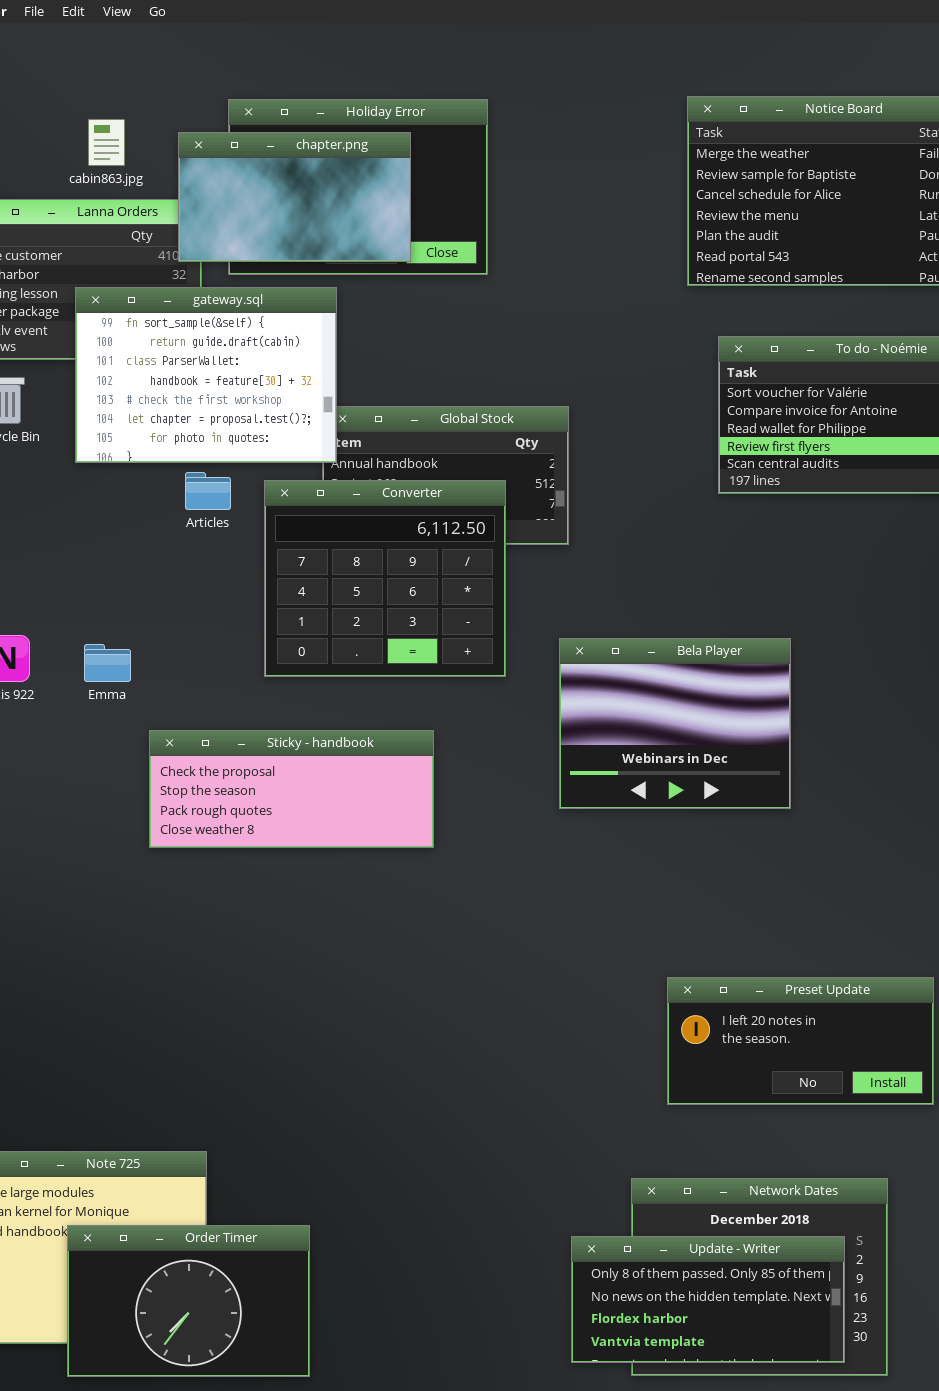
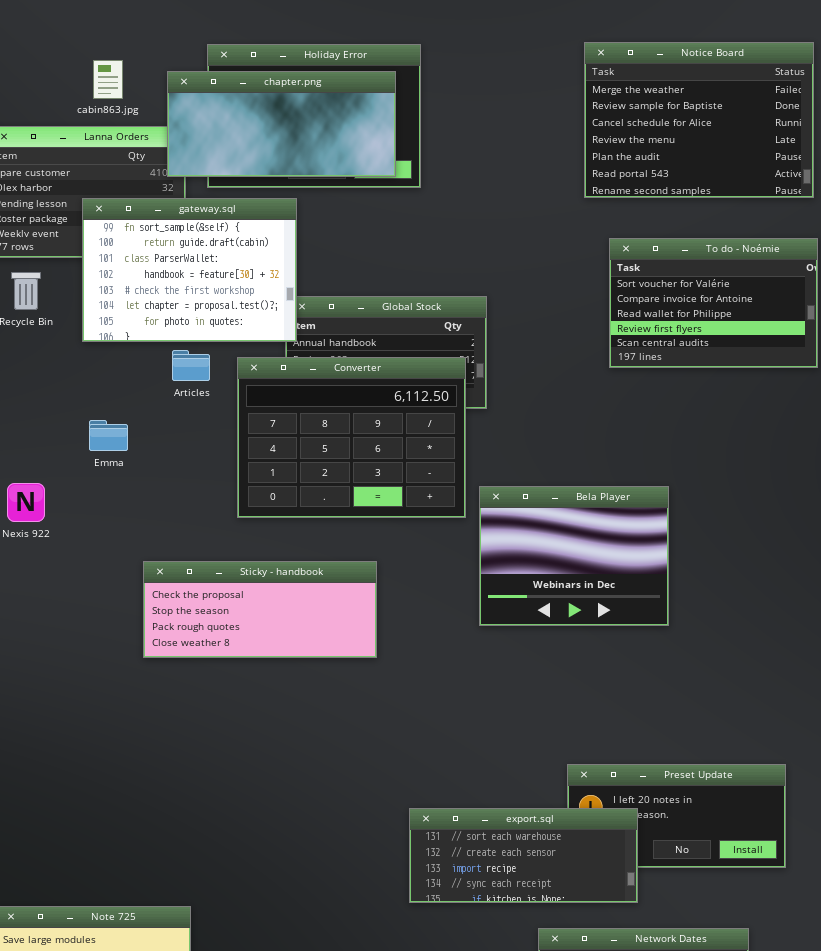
chapter.png: [178,132,411,262] -> [167,71,396,177], resized
Converter: [264,480,506,677] -> [237,357,466,518], resized
Emma: [84,644,131,682] -> [89,420,128,451], moved
export.sql: none -> [409,808,638,903], opened

